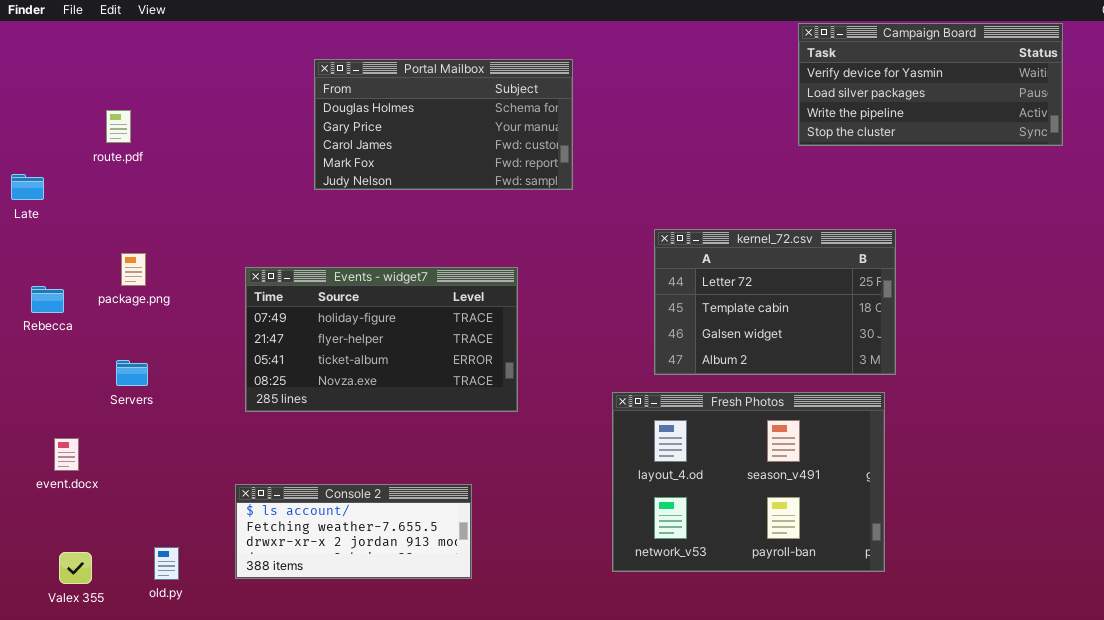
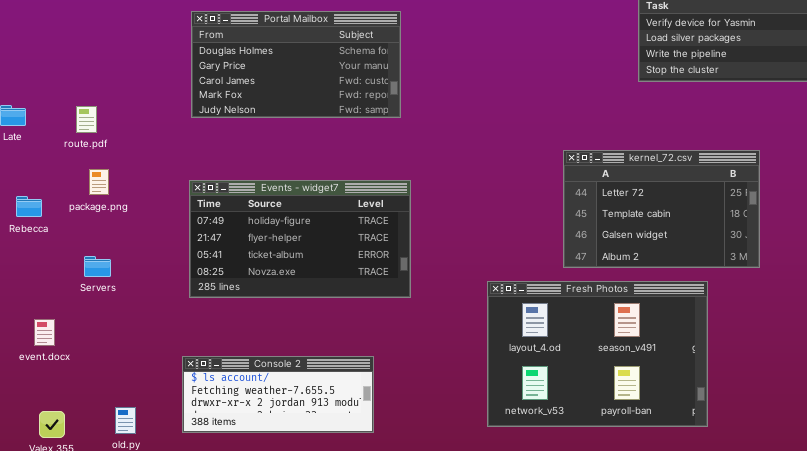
Portal Mailbox: [314,59,573,190] -> [191,11,401,118], moved
route.pdf: [106,110,131,143] -> [76,106,97,133], moved
kernel_72.csv: [654,229,896,375] -> [563,150,760,268], moved

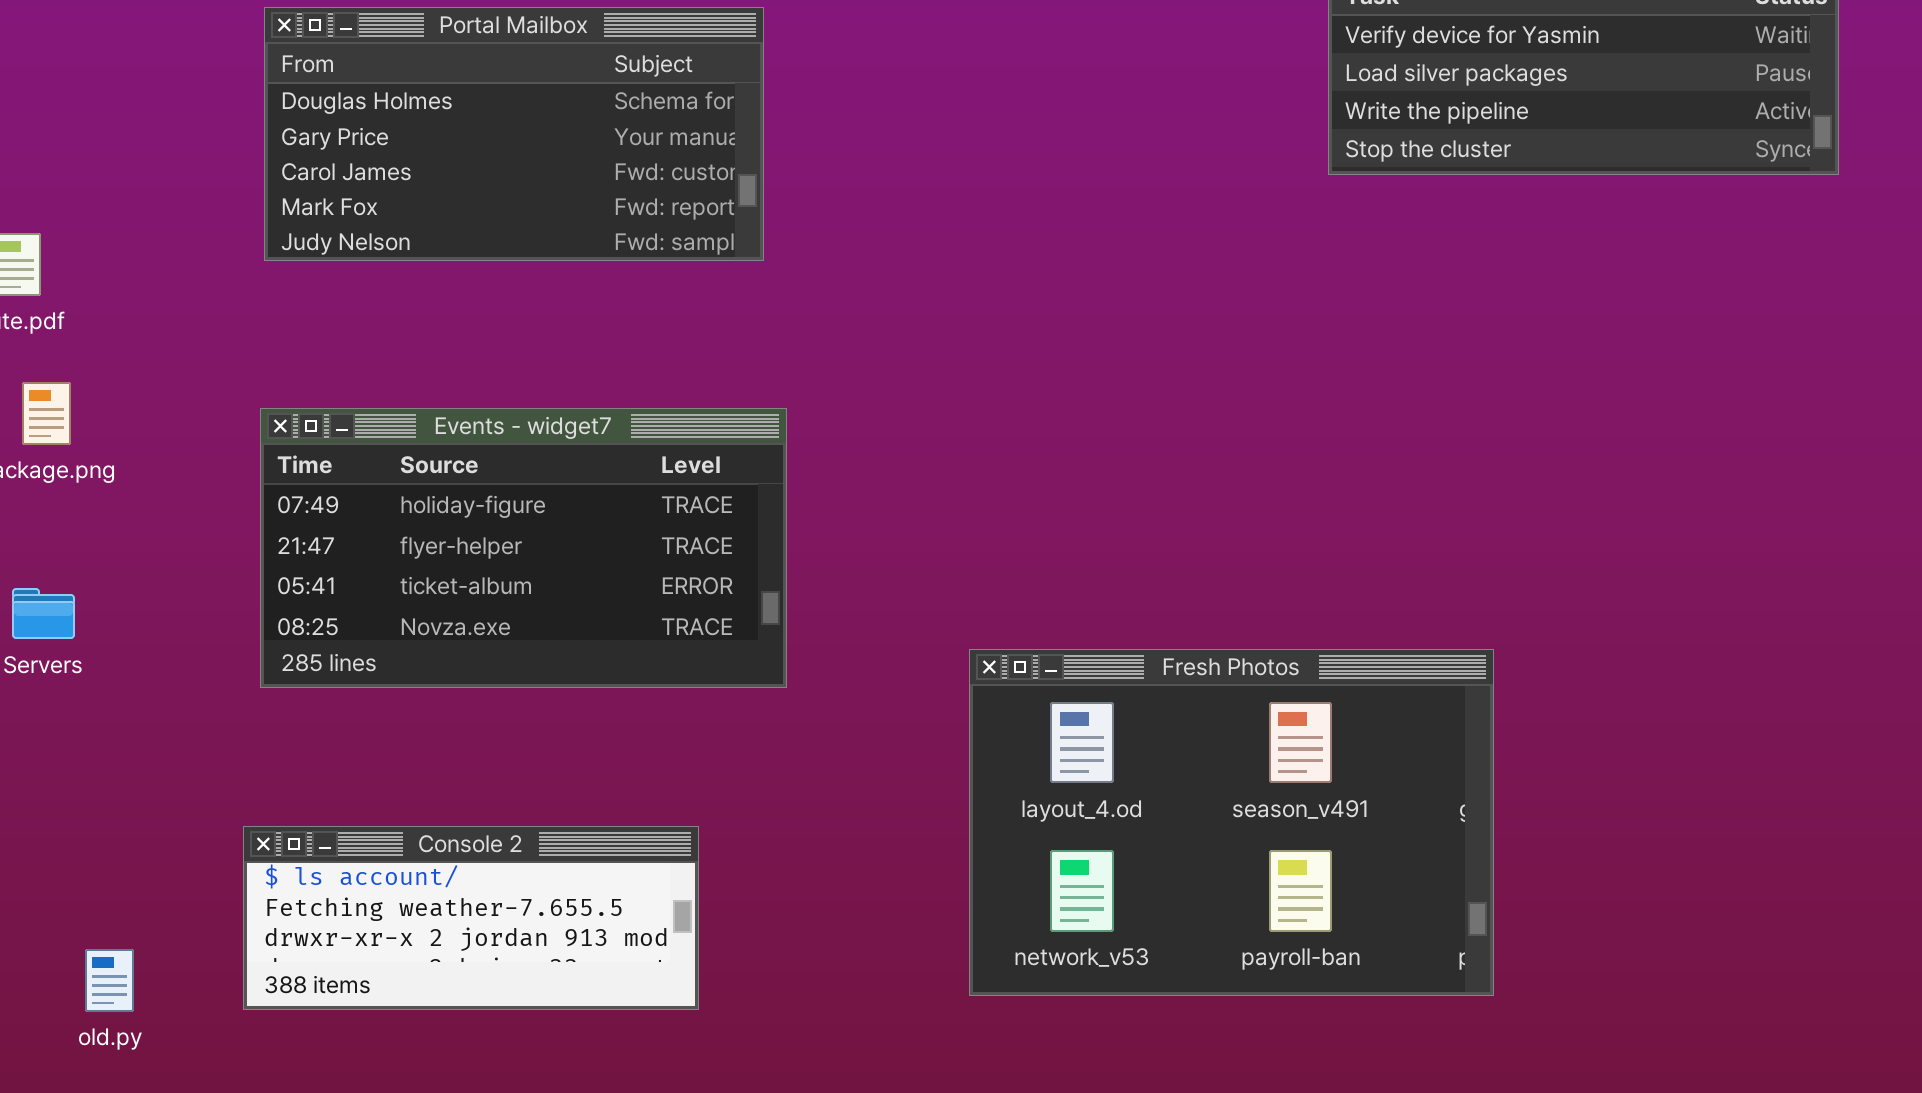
kernel_72.csv: [563,150,760,268] -> none, closed

